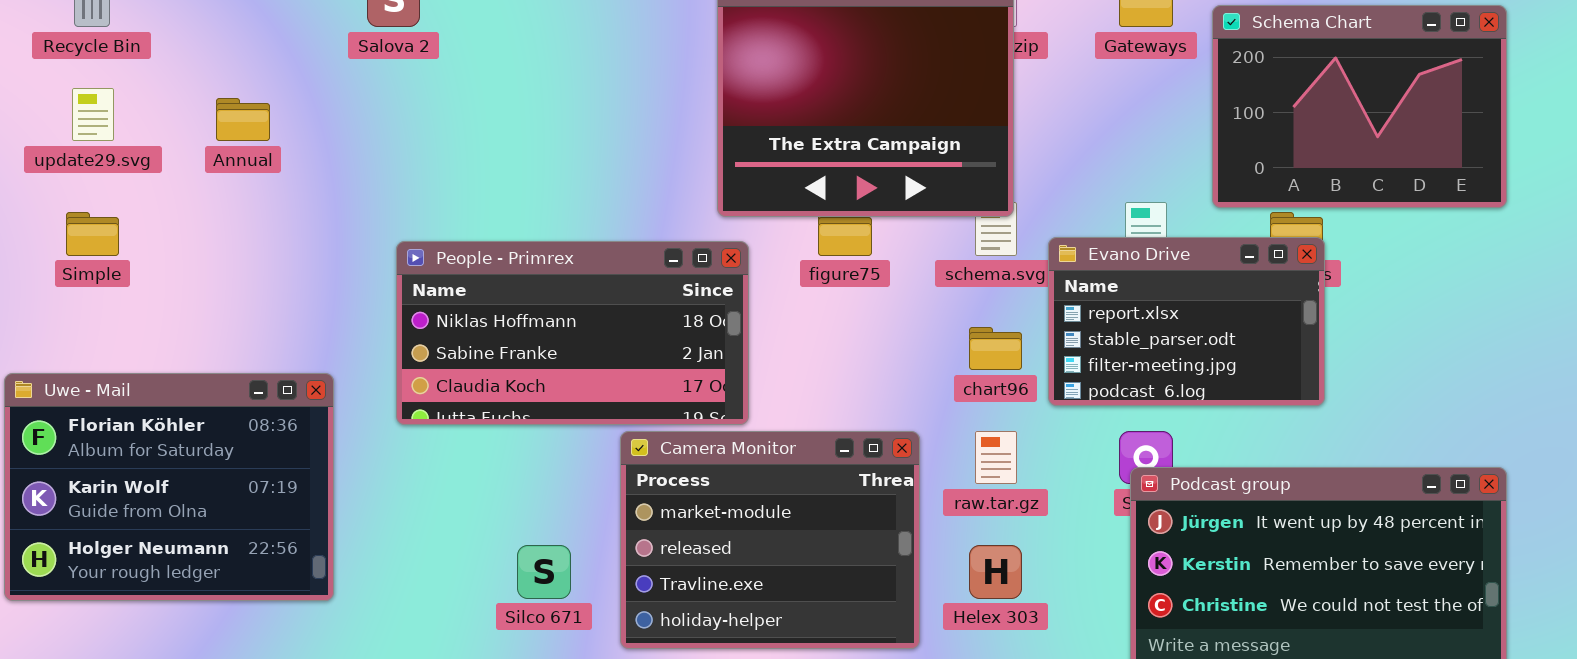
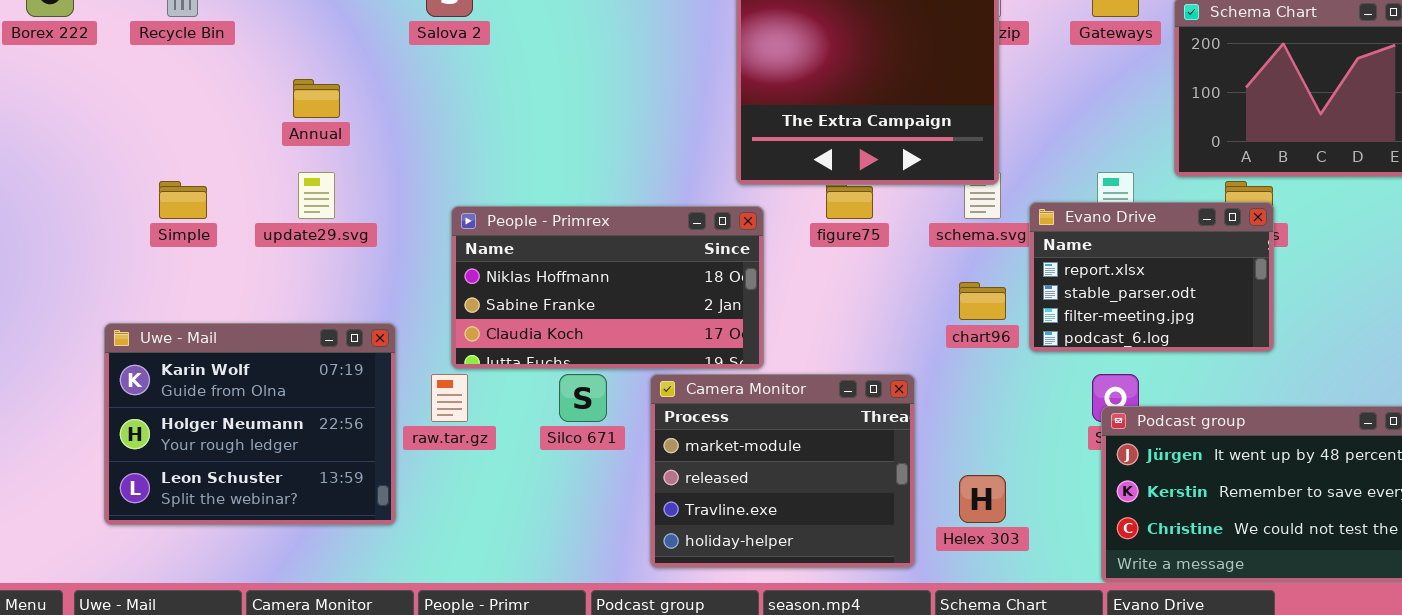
update29.svg: [72,88,114,141] -> [298,172,335,219], moved
Uwe - Mail: [4,373,334,601] -> [104,323,396,525], scrolled down 1 row
raw.tar.gz: [975,431,1017,484] -> [431,374,468,422], moved
Silco 671: [517,545,571,599] -> [559,374,607,422], moved

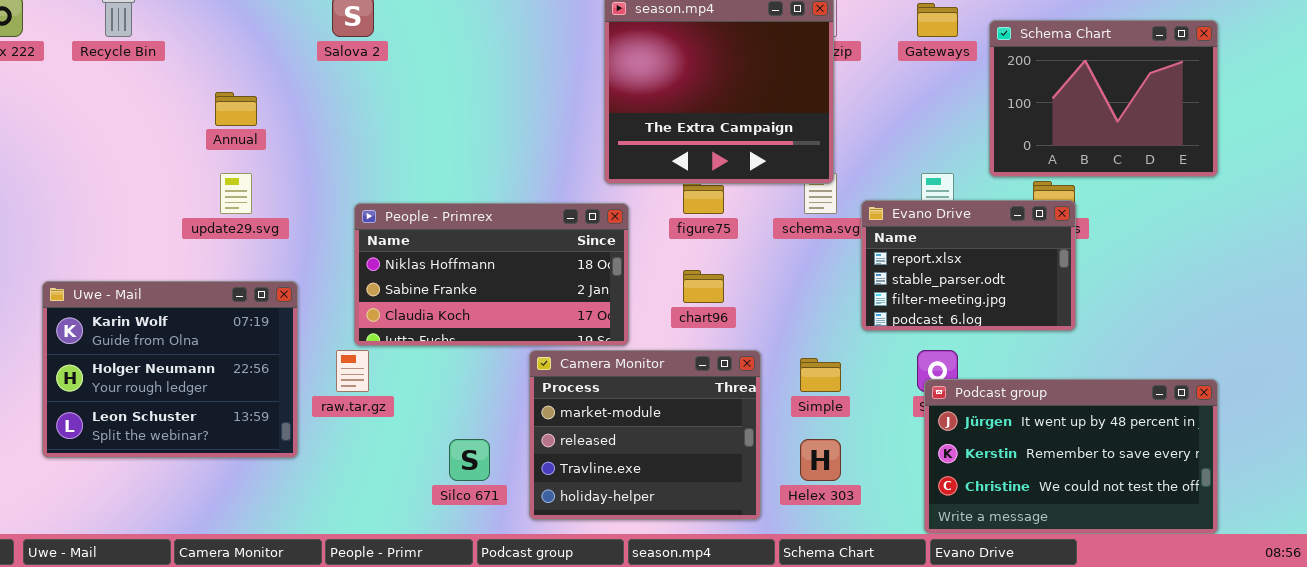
Simple: [159,181,207,219] -> [800,358,841,392], moved
chart96: [959,282,1006,320] -> [683,270,724,303], moved
Uwe - Mail: [104,323,396,525] -> [42,281,298,458], moved
Silco 671: [559,374,607,422] -> [449,439,490,481], moved

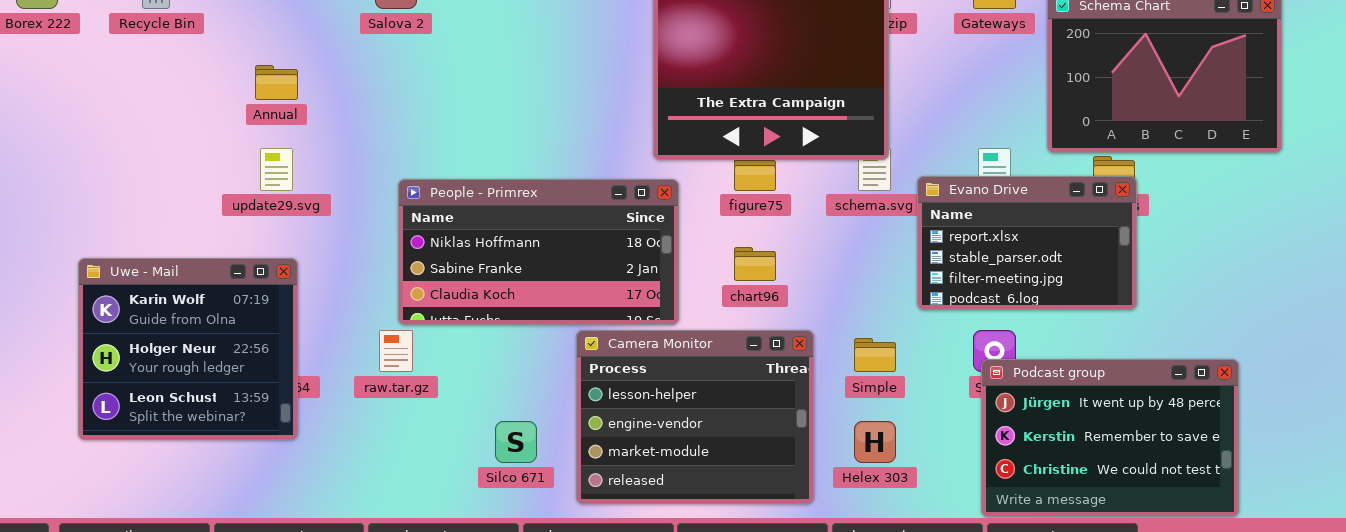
Uwe - Mail: [42,281,298,458] -> [78,258,298,440], resized
Camera Monitor: [529,350,761,520] -> [576,330,814,504], scrolled up 2 rows
Podcast group: [924,379,1218,534] -> [981,359,1239,517], resized

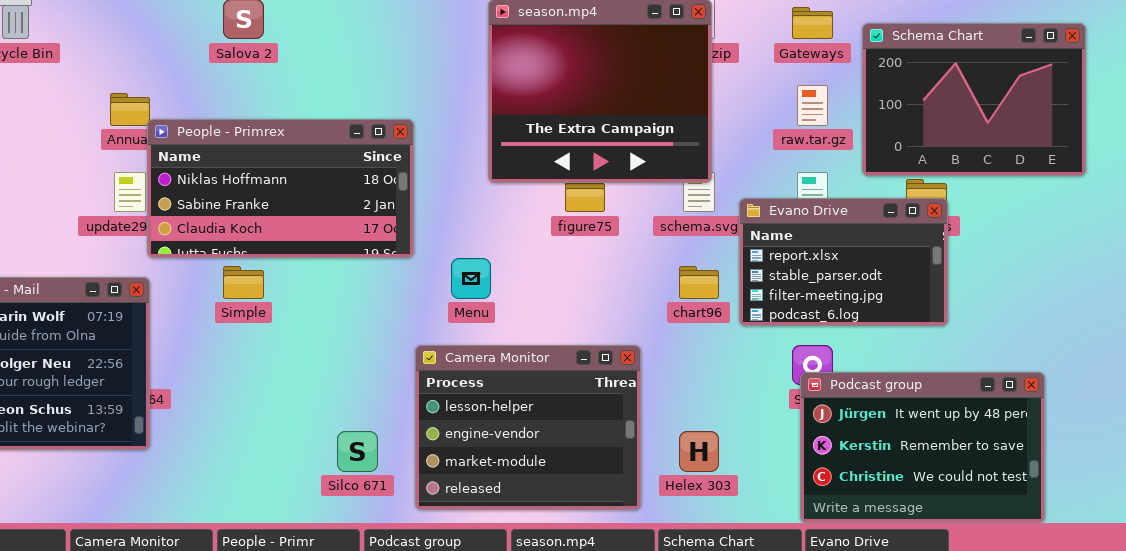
People - Primrex: [398,179,679,325] -> [147,119,414,258], moved
chart96: [734,247,776,281] -> [679,266,719,299], moved
raw.tar.gz: [379,330,413,372] -> [797,85,828,126], moved
Simple: [854,338,896,372] -> [223,266,264,299], moved

